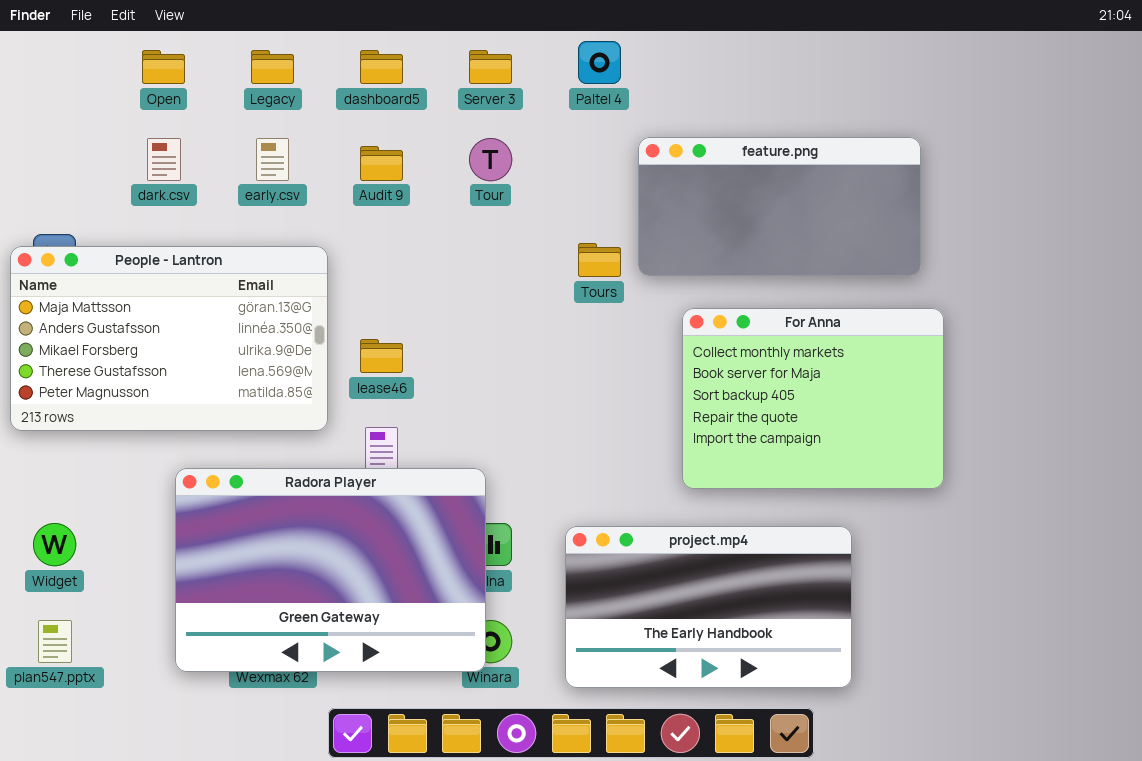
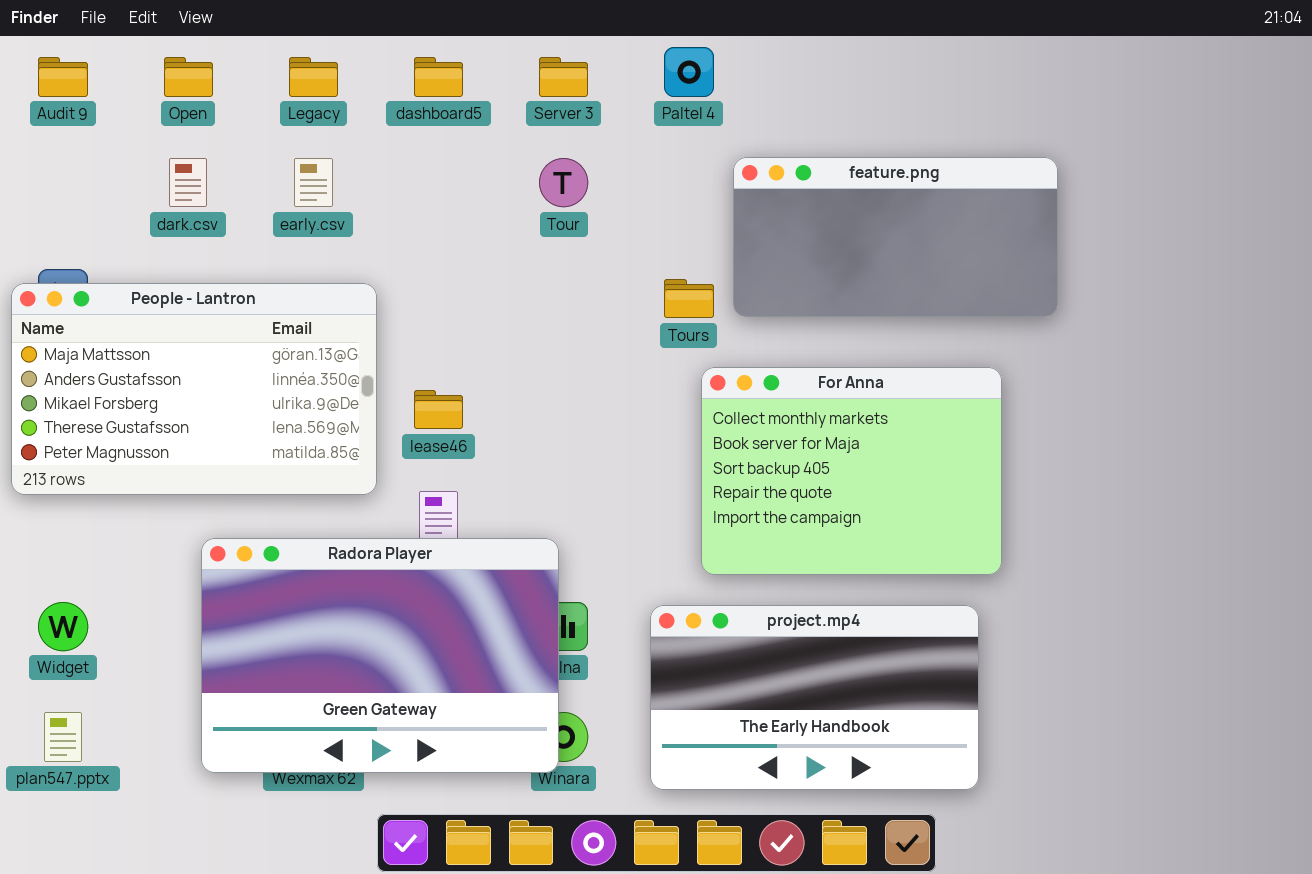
Audit 9: [360,146,403,181] -> [38,57,88,97], moved
For Anna: [682,308,944,489] -> [701,367,1002,575], moved

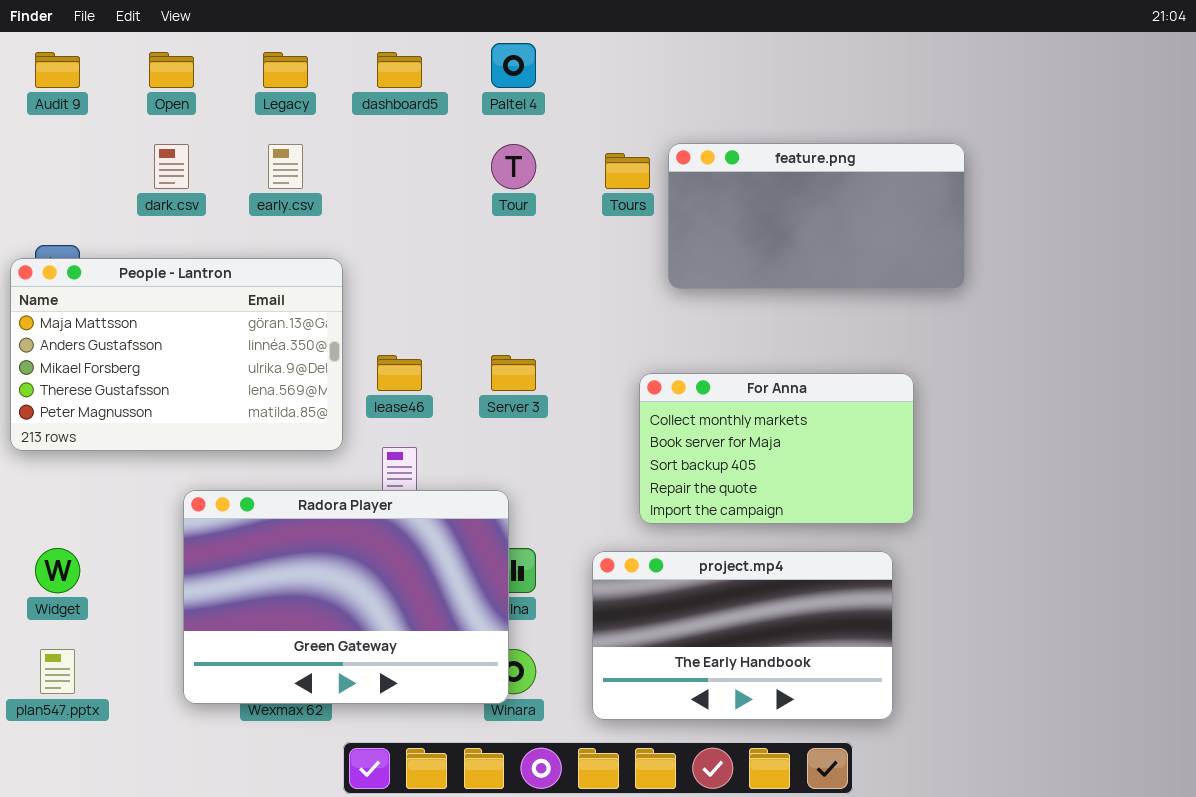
Paltel 4: [664,47,714,97] -> [491,43,536,88], moved
Server 3: [539,57,588,97] -> [491,355,536,391], moved
Tours: [664,279,714,318] -> [605,153,650,189], moved
For Anna: [701,367,1002,575] -> [639,373,914,524], resized

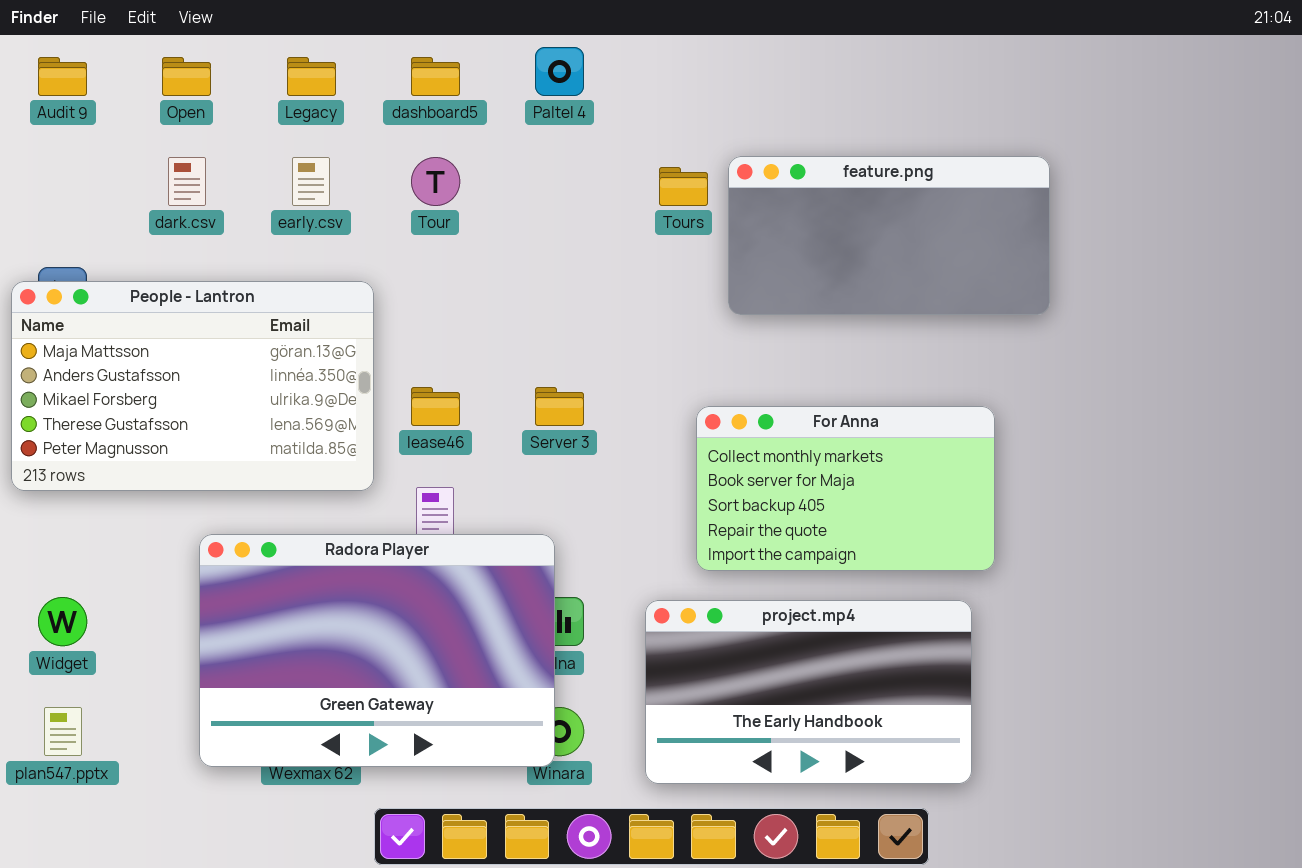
Tour: [491,144,536,189] -> [411,157,460,206], moved

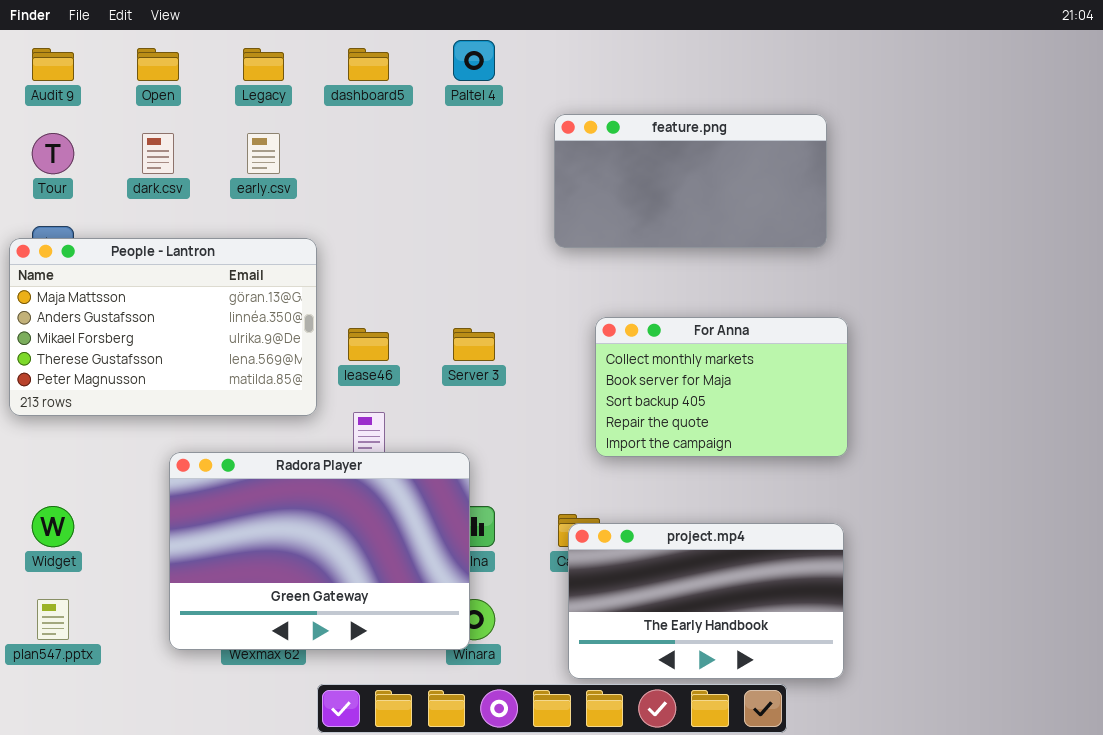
feature.png: [728,156,1050,315] -> [554,114,827,248], moved
Tour: [411,157,460,206] -> [32,133,74,174], moved
For Anna: [696,406,995,571] -> [595,317,848,457], moved
project.mp4: [645,600,972,784] -> [568,523,844,679], moved

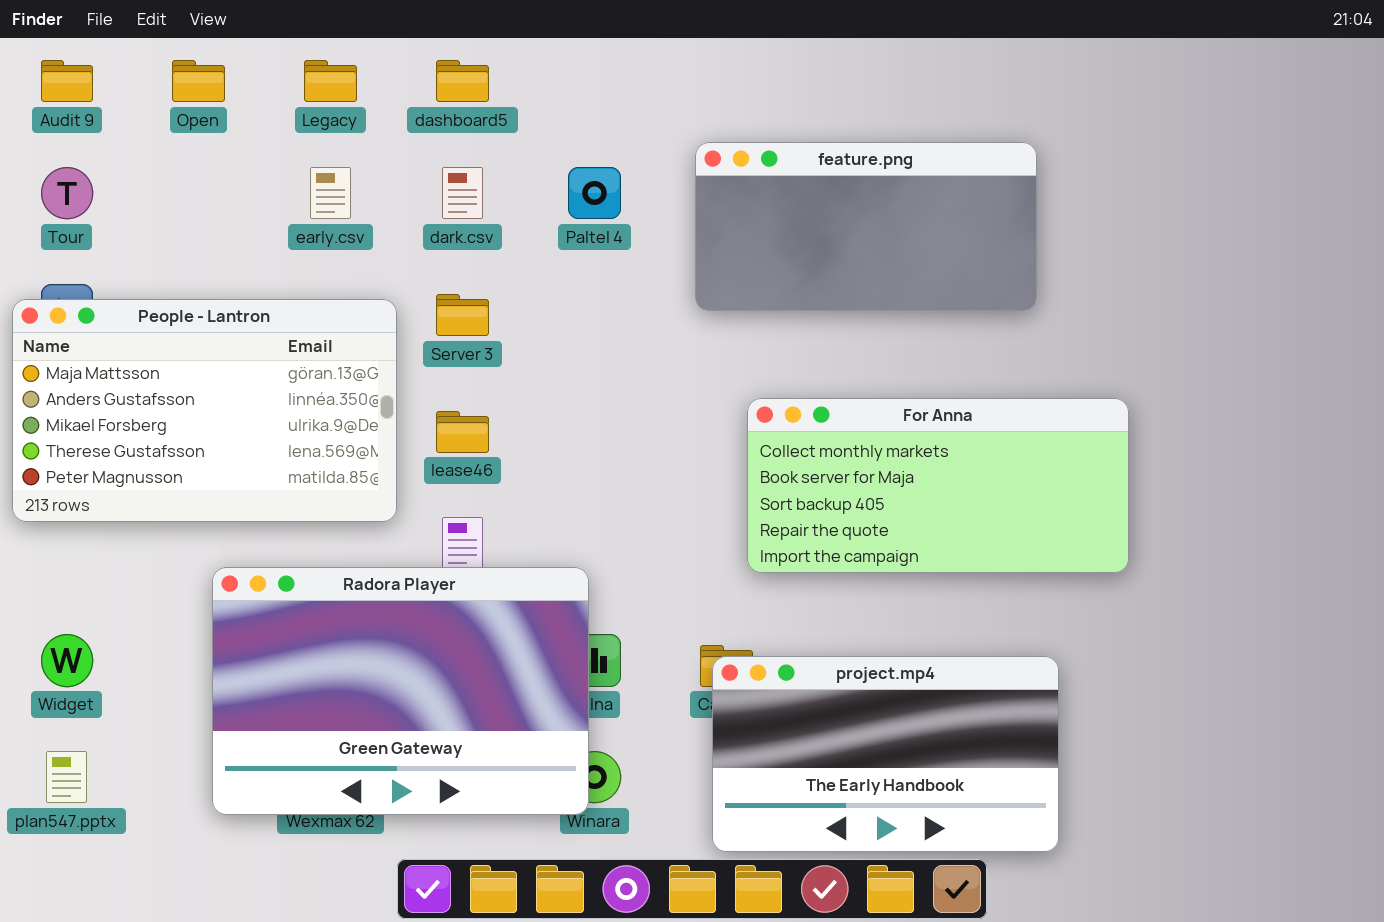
Paltel 4: [453,40,495,81] -> [568,167,621,219], moved
dark.csv: [142,133,174,174] -> [442,167,483,219], moved
For Anna: [595,317,848,457] -> [747,398,1129,573], resized
Server 3: [453,328,495,361] -> [436,294,489,336], moved

